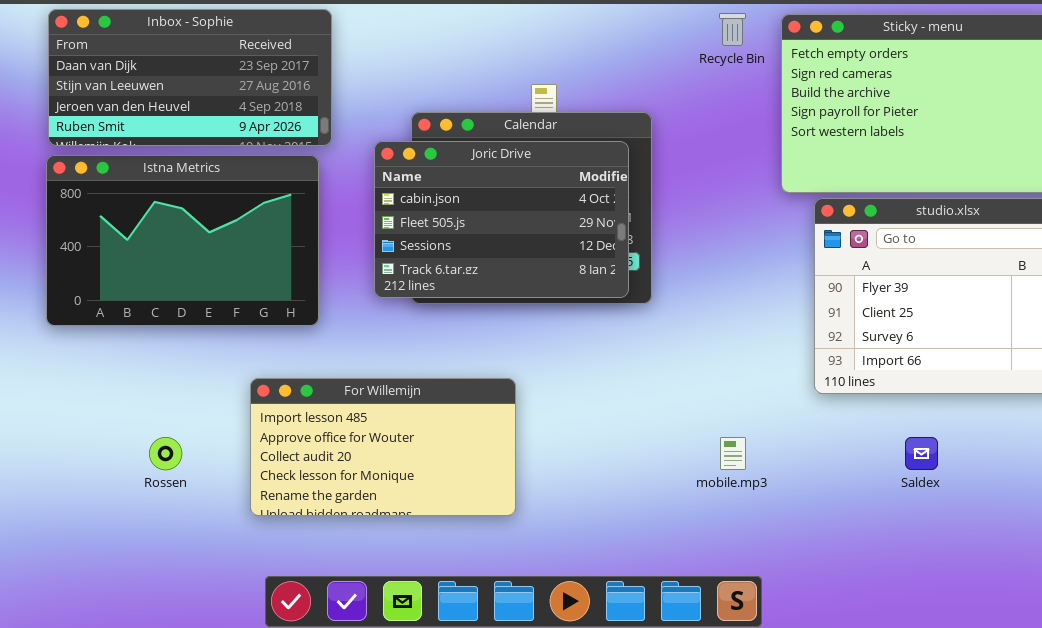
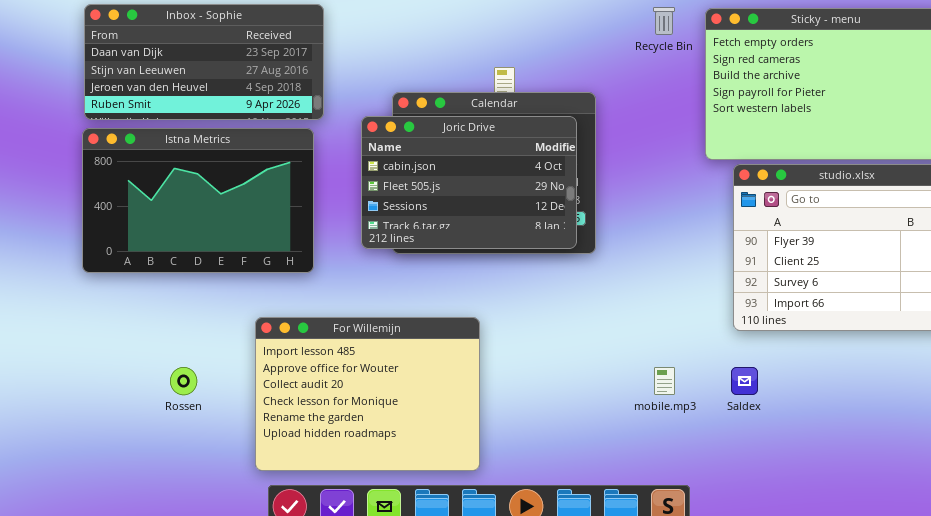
For Willemijn: [250,378,516,516] -> [255,317,480,471], resized
Saldex: [905,437,938,470] -> [731,367,758,395], moved

